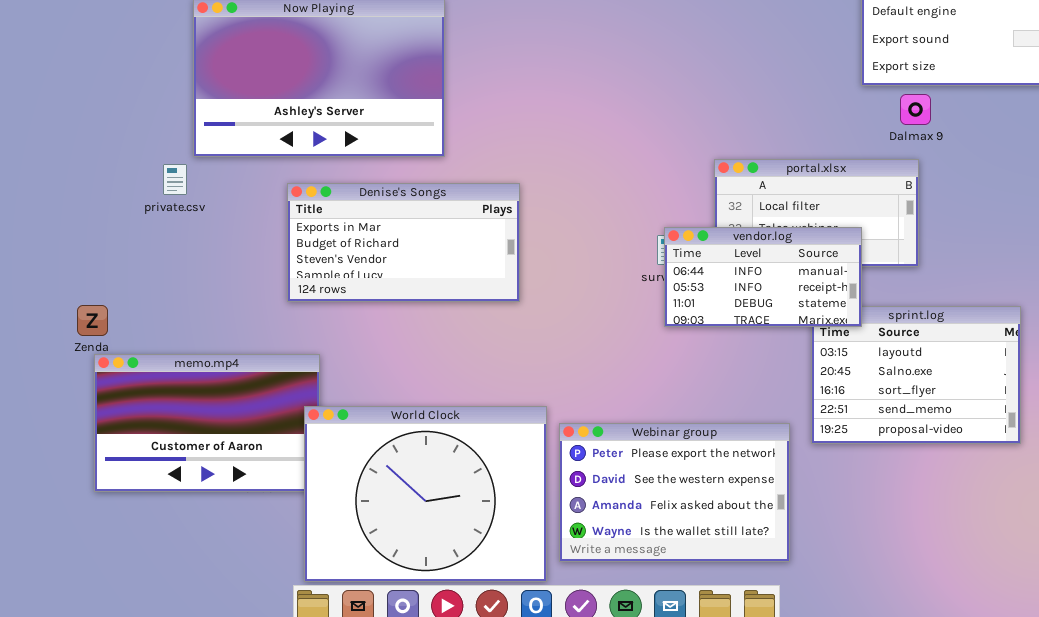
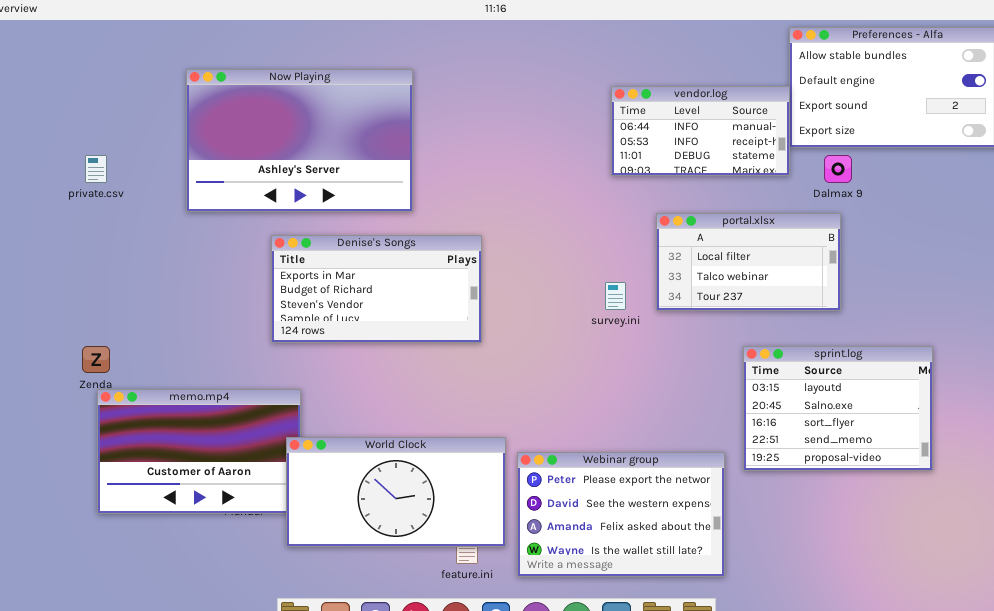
private.csv: [163,164,187,195] -> [85,155,107,183], moved
vendor.log: [664,227,862,327] -> [611,86,790,176], moved
World Clock: [304,406,547,582] -> [286,437,506,547], resized

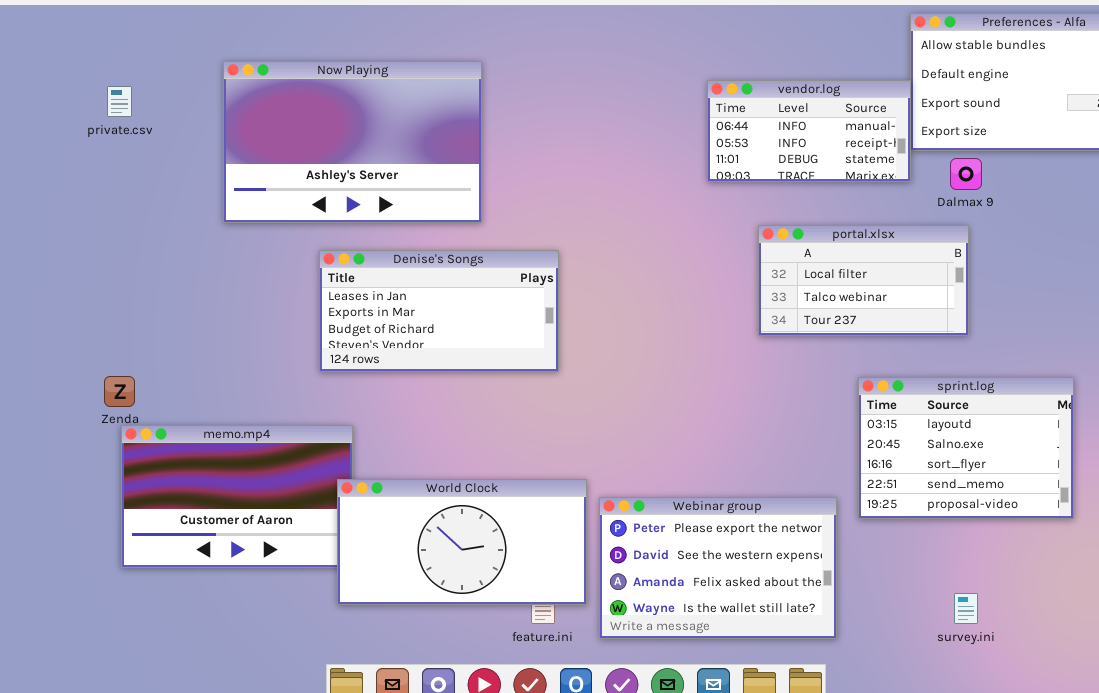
private.csv: [85,155,107,183] -> [107,86,132,117], moved
Denise's Songs: [271,235,482,343] -> [319,250,559,372], scrolled up 1 row
survey.ini: [605,282,626,310] -> [954,593,978,624], moved

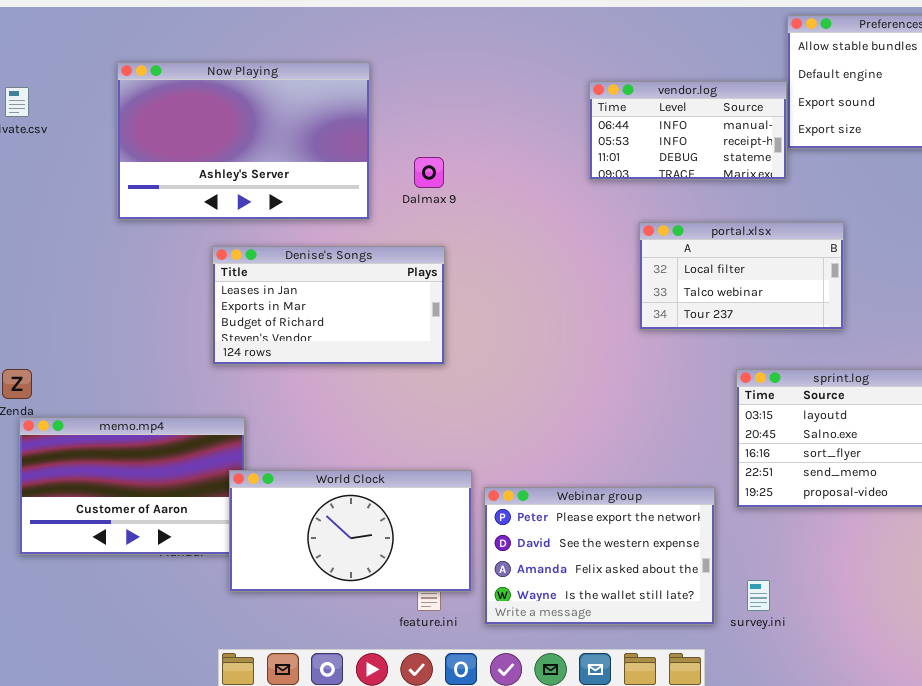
Dalmax 9: [950,158,982,190] -> [414,157,444,188], moved
survey.ini: [954,593,978,624] -> [747,580,770,611], moved

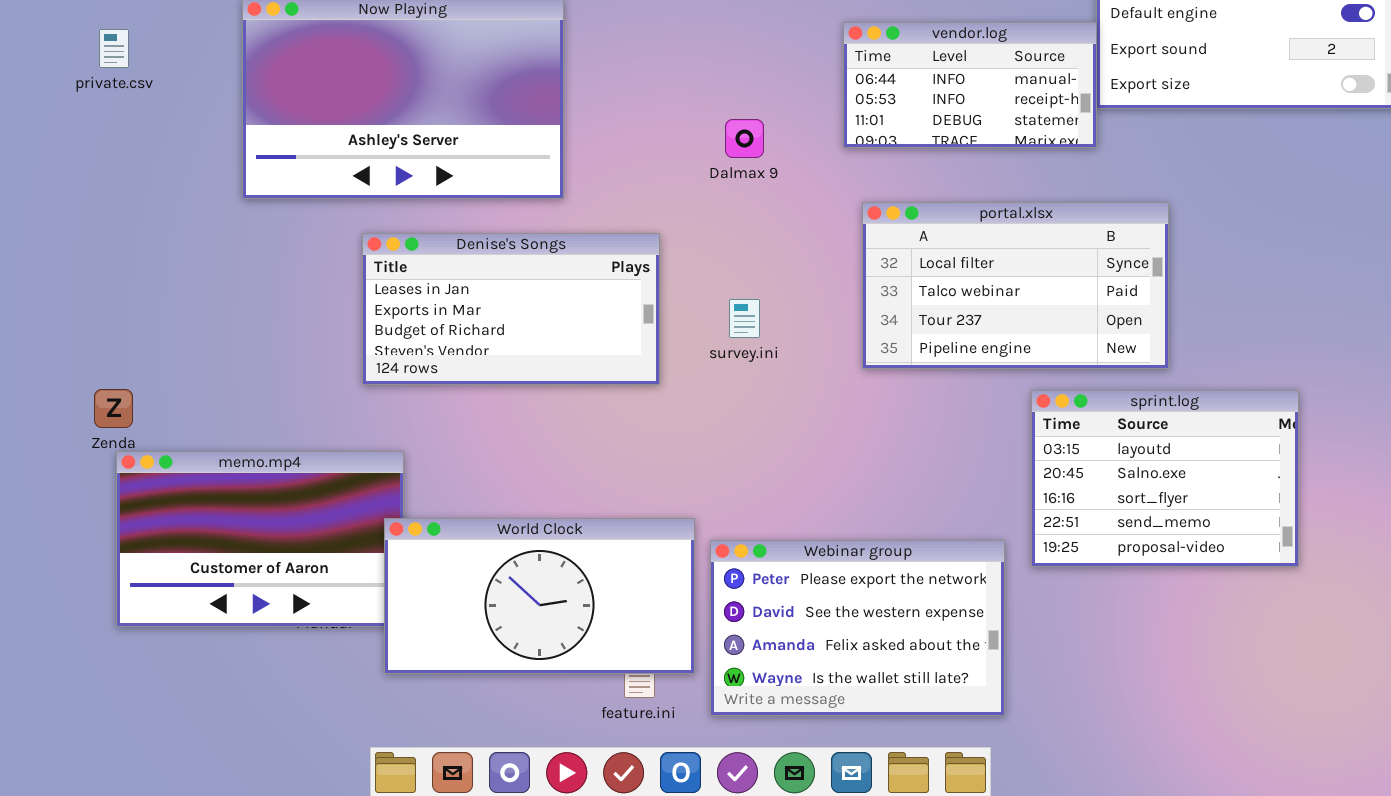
Dalmax 9: [414,157,444,188] -> [725,119,764,158], moved
portal.xlsx: [639,222,844,330] -> [862,202,1169,369], resized
survey.ini: [747,580,770,611] -> [729,299,760,338], moved

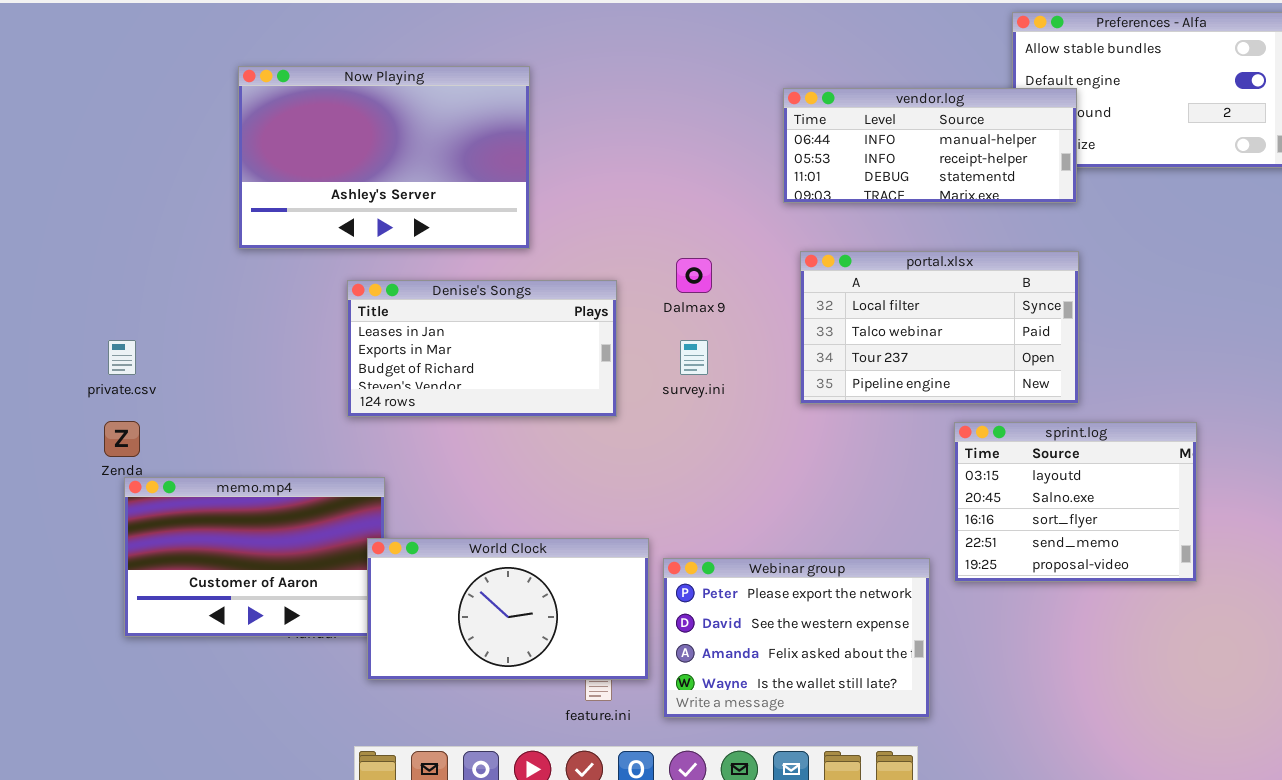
vendor.log: [843,22,1097,148] -> [783,88,1077,203], resized
private.csv: [99,29,129,68] -> [108,340,136,375], moved
Dalmax 9: [725,119,764,158] -> [676,258,712,293], moved

